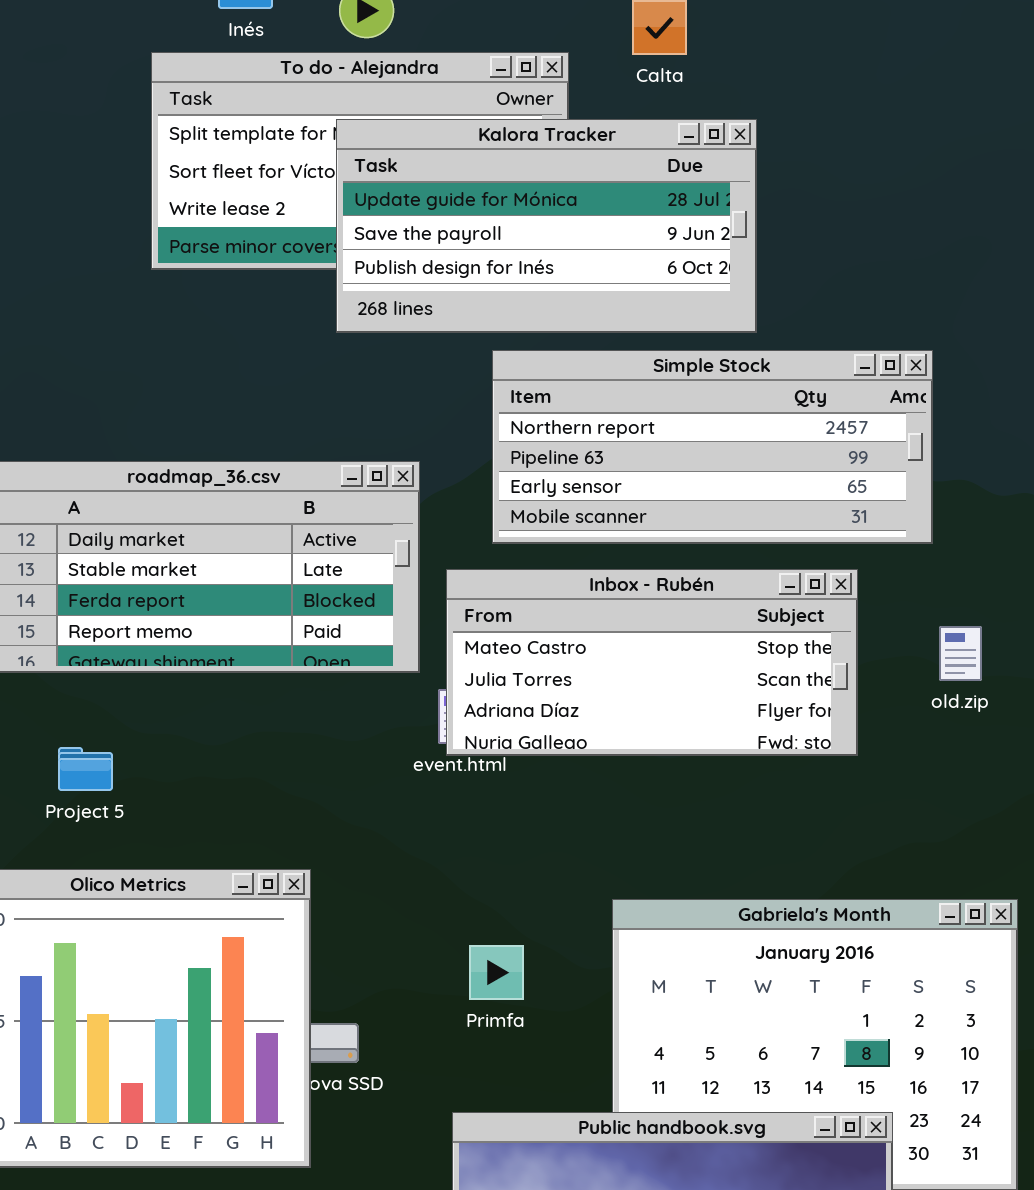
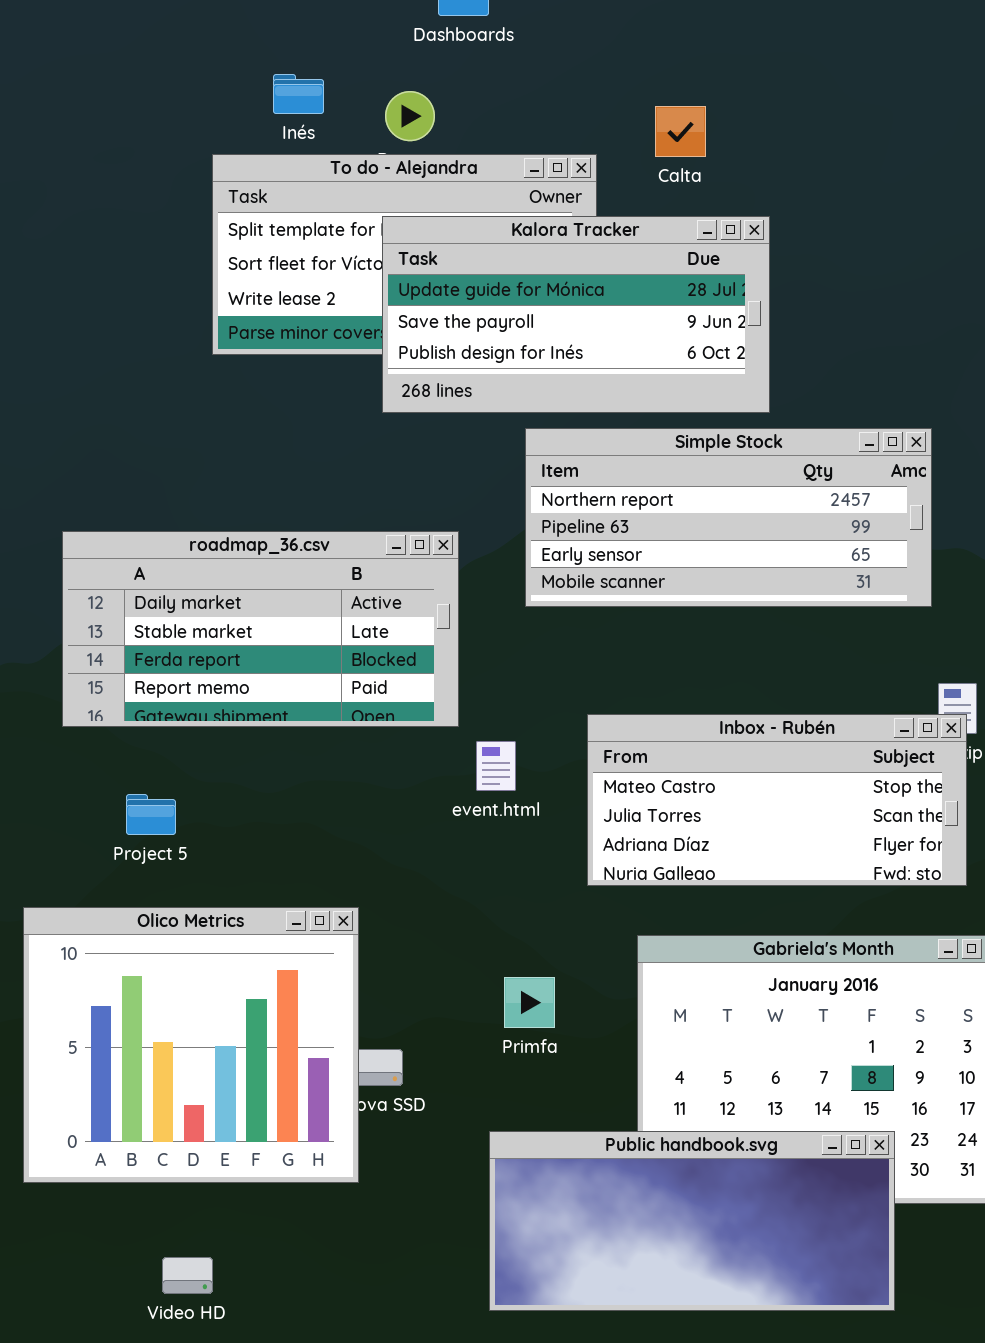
Inbox - Rubén: [446,569,858,756] -> [587,714,967,886], moved

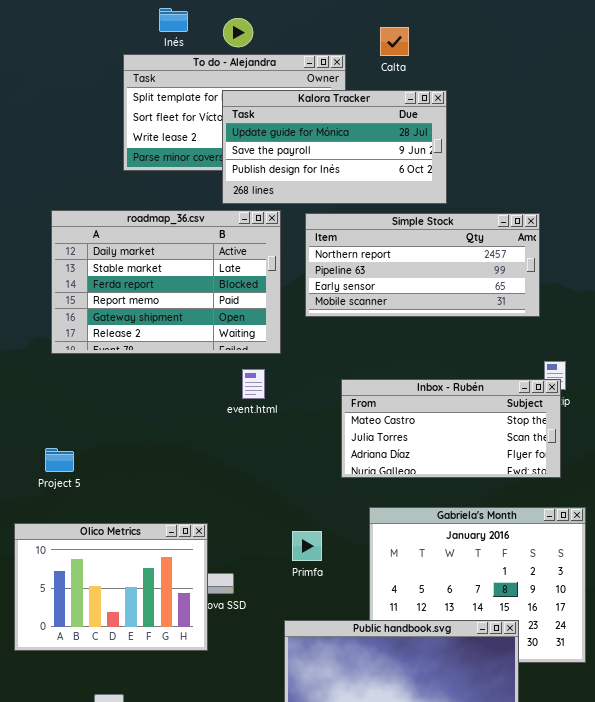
roadmap_36.csv: [62,531,459,727] -> [51,210,281,354], moved, resized
event.html: [476,741,516,791] -> [242,369,265,399], moved
Project 5: [126,794,176,835] -> [45,448,74,472], moved
Olico Metrics: [23,907,359,1183] -> [14,523,208,651], resized

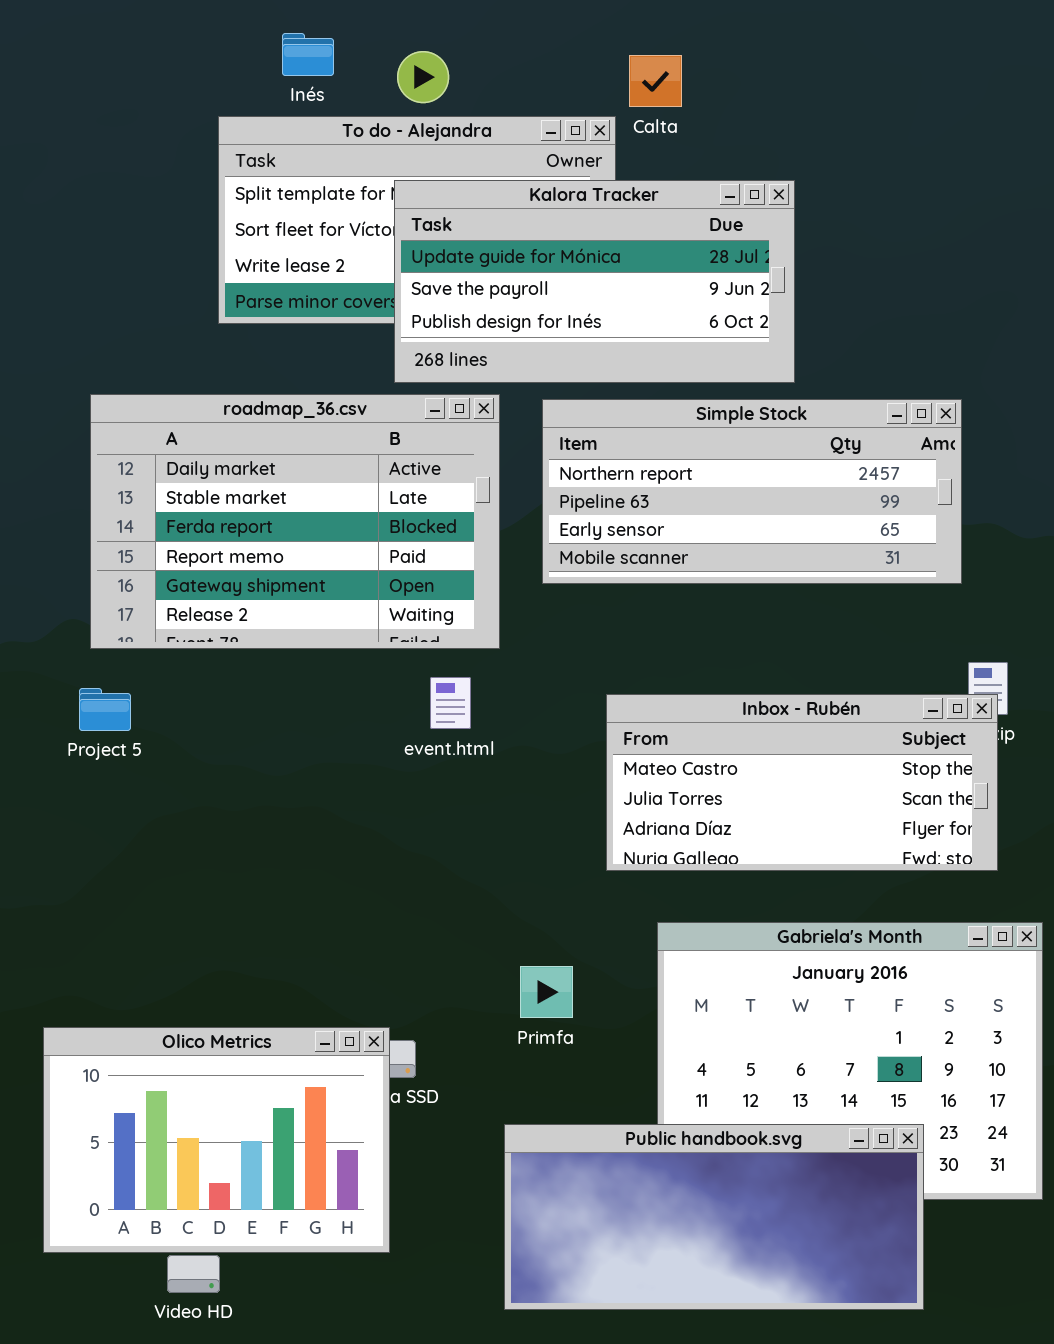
Calta: [380,27,409,56] -> [629,55,682,107], moved
Project 5: [45,448,74,472] -> [79,688,131,731], moved
Olico Metrics: [14,523,208,651] -> [43,1027,390,1253], moved

